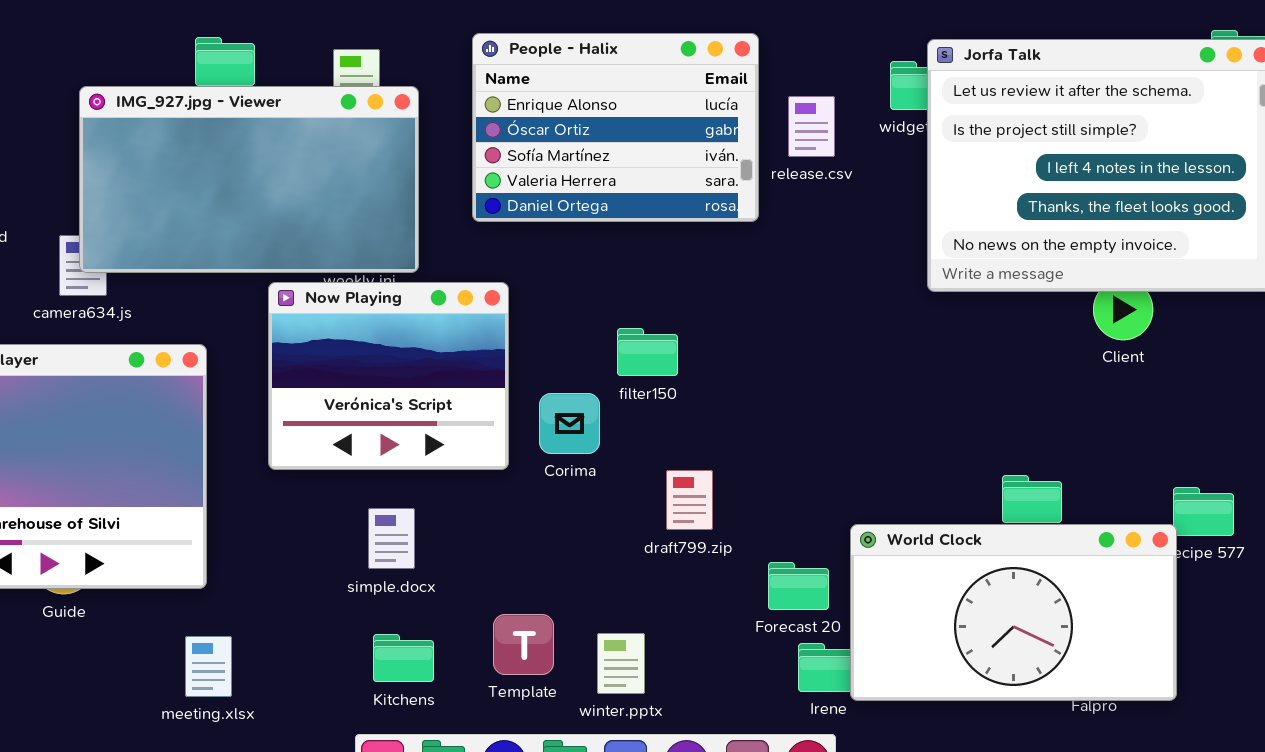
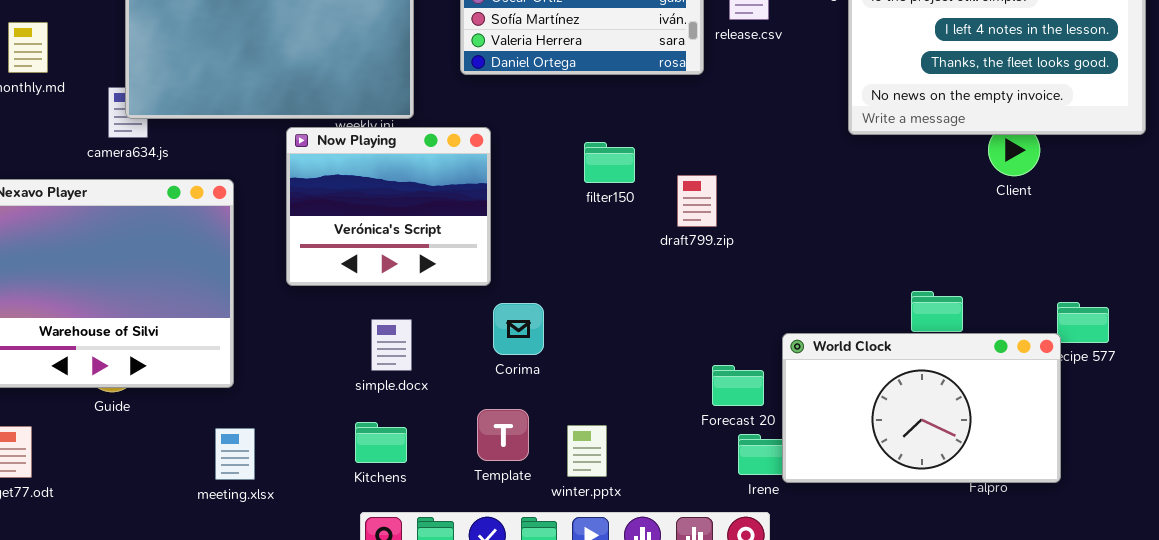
filter150: [617,328,678,376] -> [584,142,635,183], moved
Corima: [539,393,600,454] -> [493,303,544,355], moved
draft799.zip: [666,470,713,530] -> [677,175,717,227], moved
Kitchens: [373,634,434,682] -> [355,422,407,463], moved

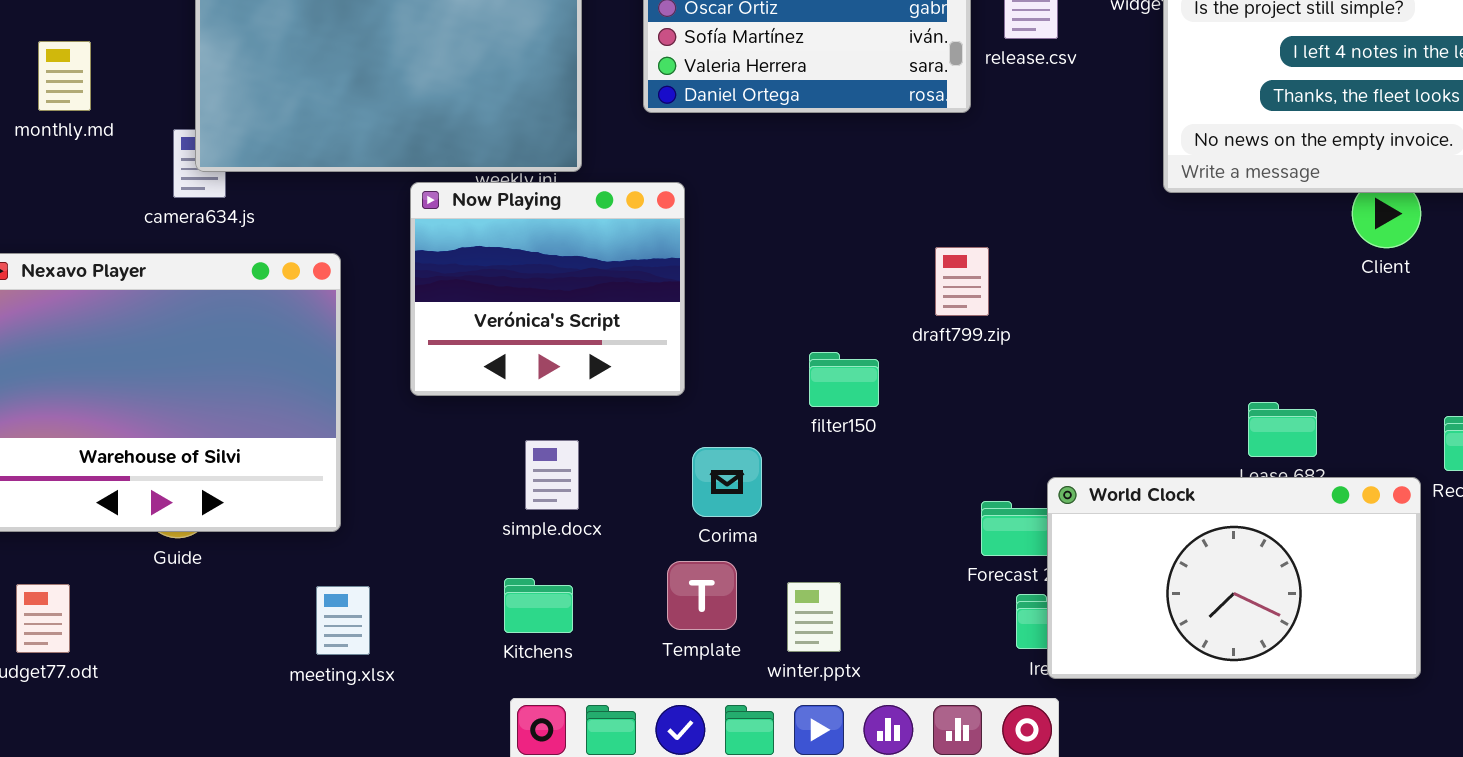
filter150: [584,142,635,183] -> [809,352,879,407], moved
Corima: [493,303,544,355] -> [692,447,762,517], moved
World Clock: [782,333,1061,483] -> [1047,477,1421,679], moved

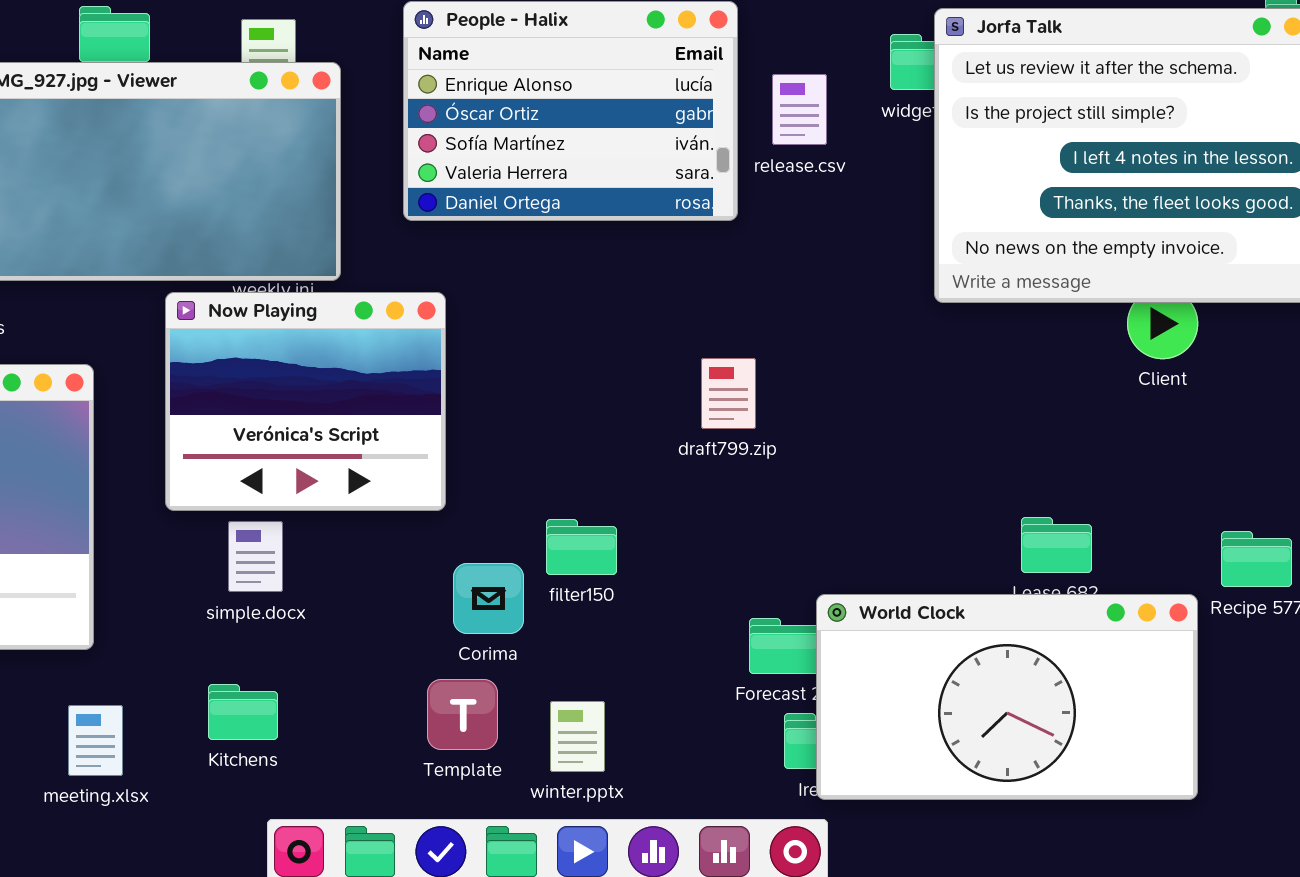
filter150: [809,352,879,407] -> [546,519,617,575], moved
simple.docx: [525,440,579,510] -> [228,521,283,592], moved
Kitchens: [504,578,573,633] -> [208,684,278,740], moved

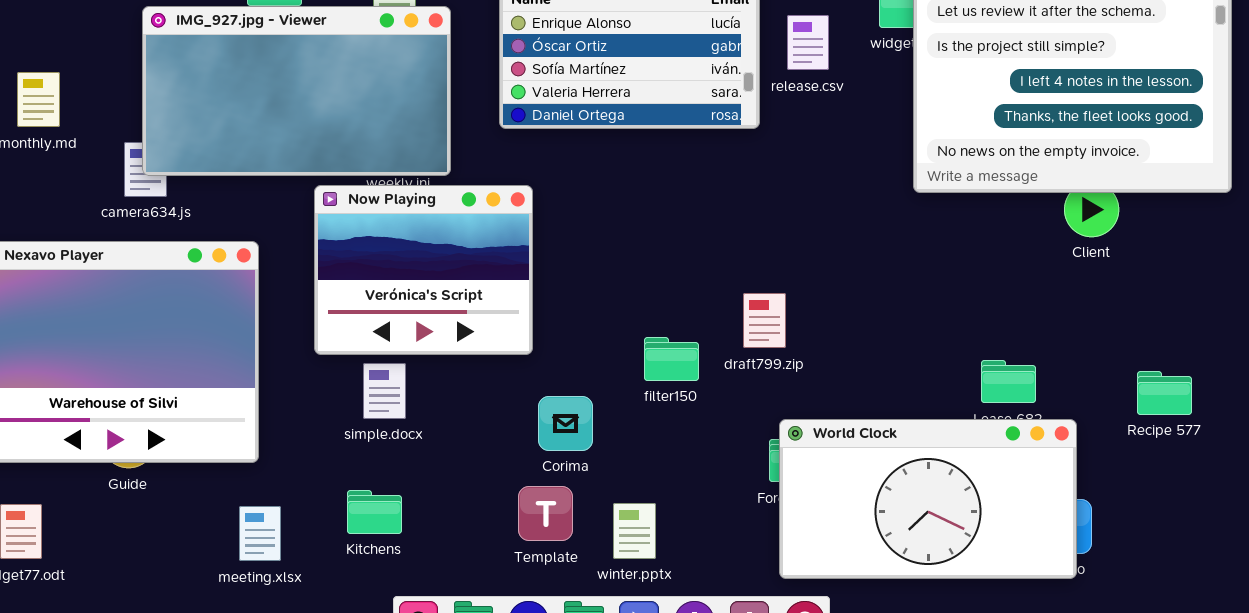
draft799.zip: [701,358,756,429] -> [743,293,786,348], moved
filter150: [546,519,617,575] -> [644,337,699,381], moved
World Clock: [816,594,1198,800] -> [779,419,1077,579], moved

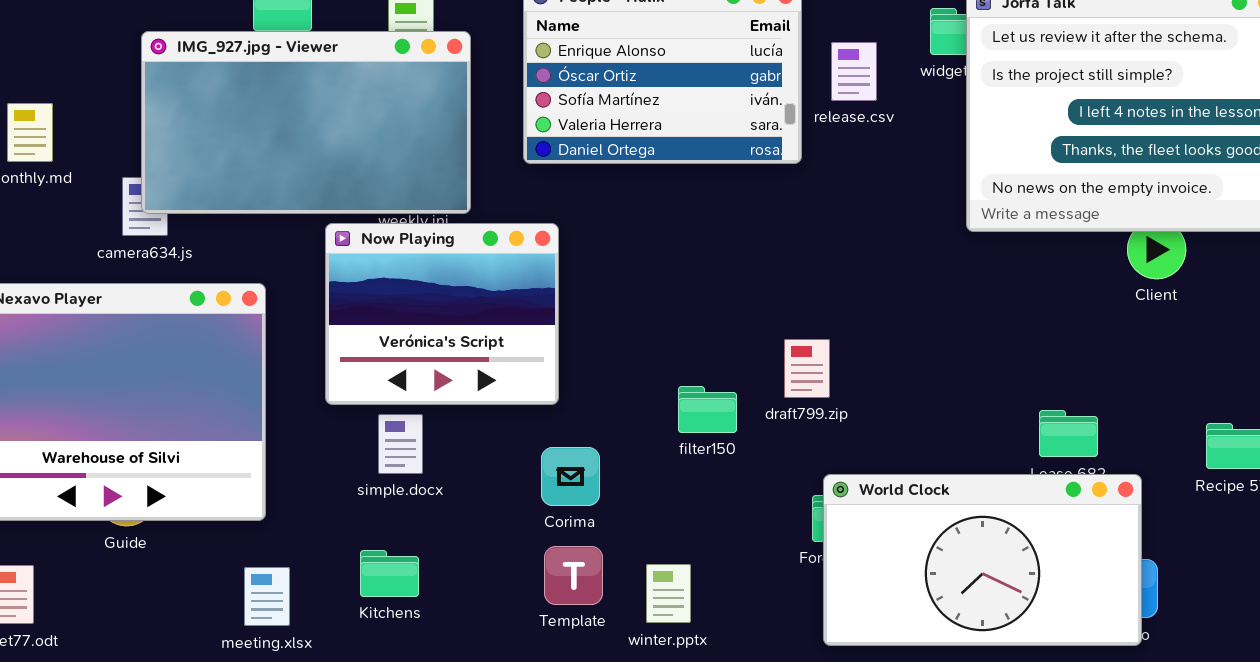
Corima: [538,396,593,451] -> [541,447,600,506], moved

